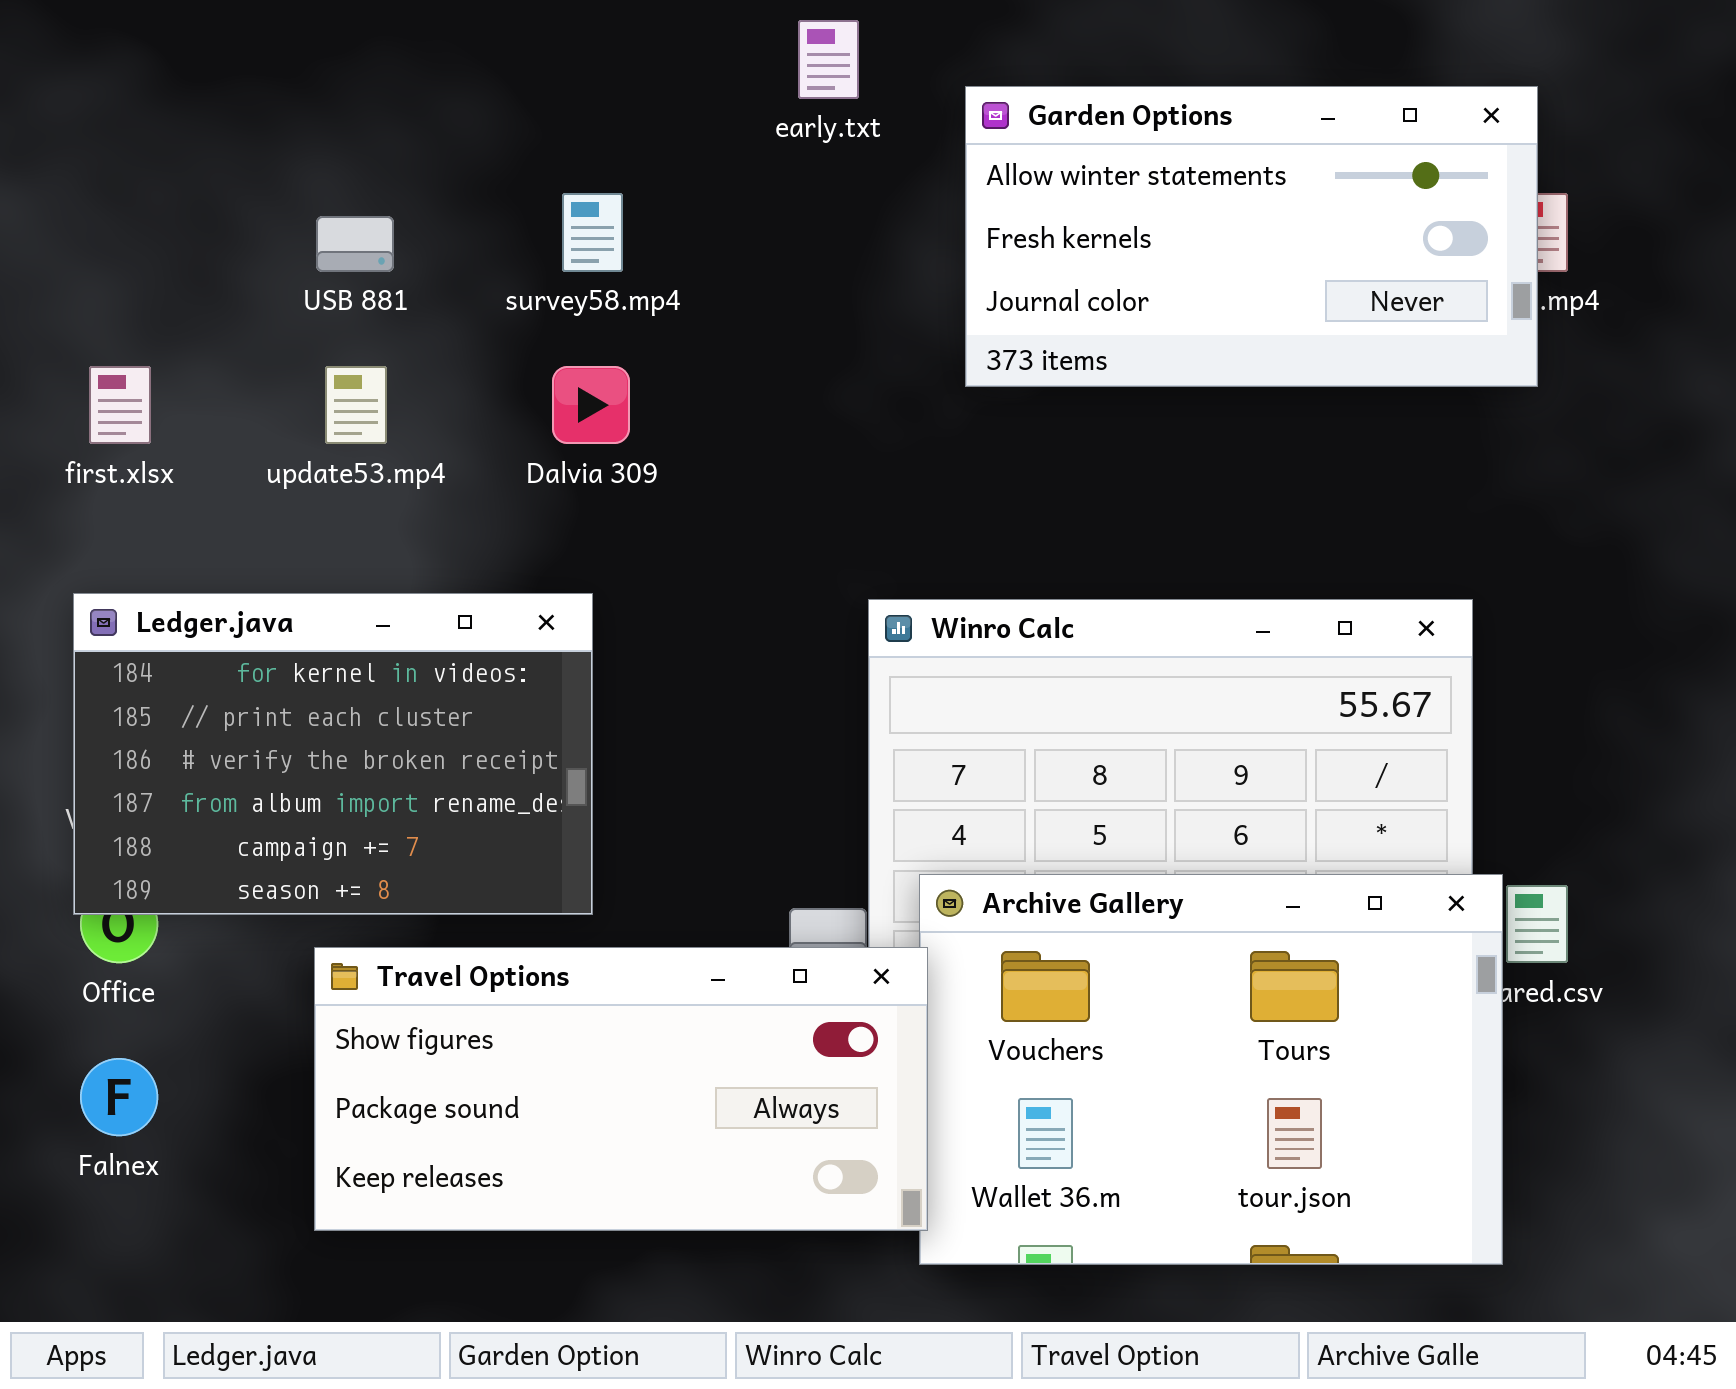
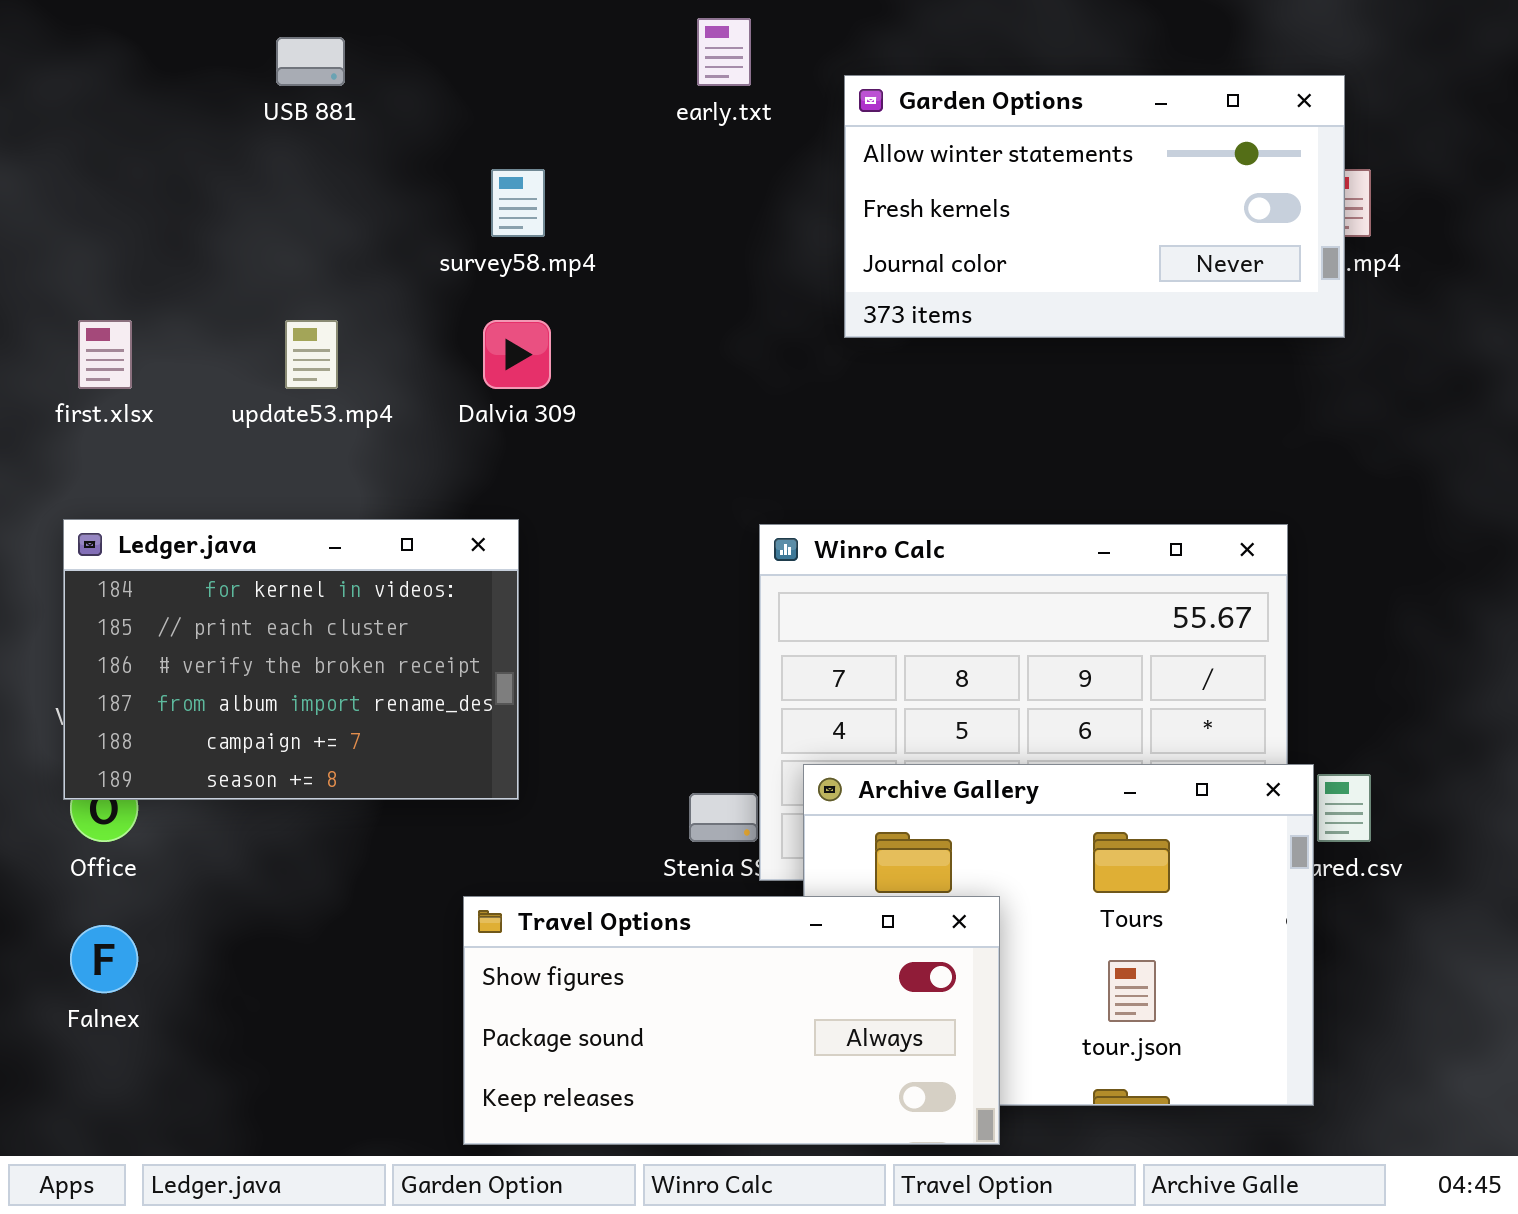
USB 881: [316,216,394,272] -> [276,37,345,86], moved
Travel Options: [314,947,928,1231] -> [463,896,1000,1145], moved

